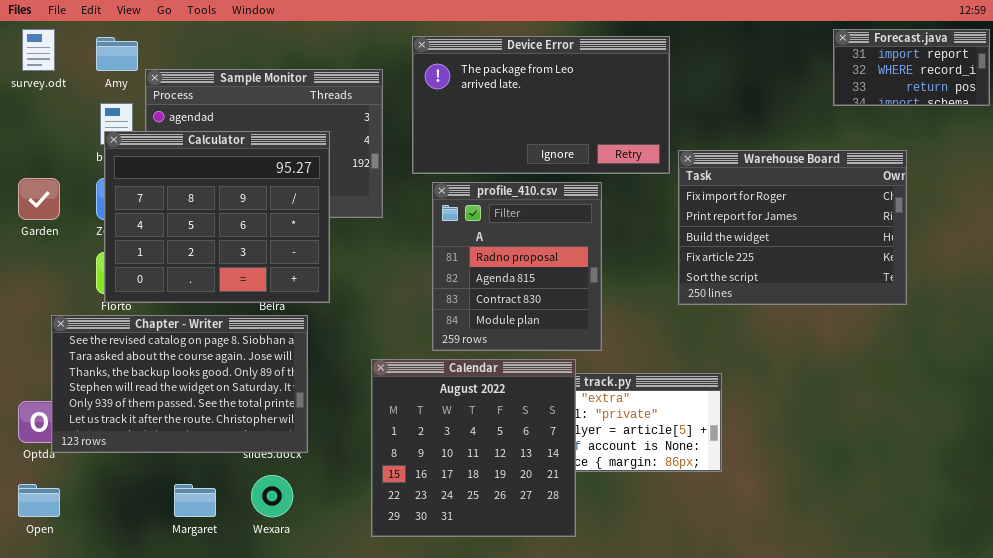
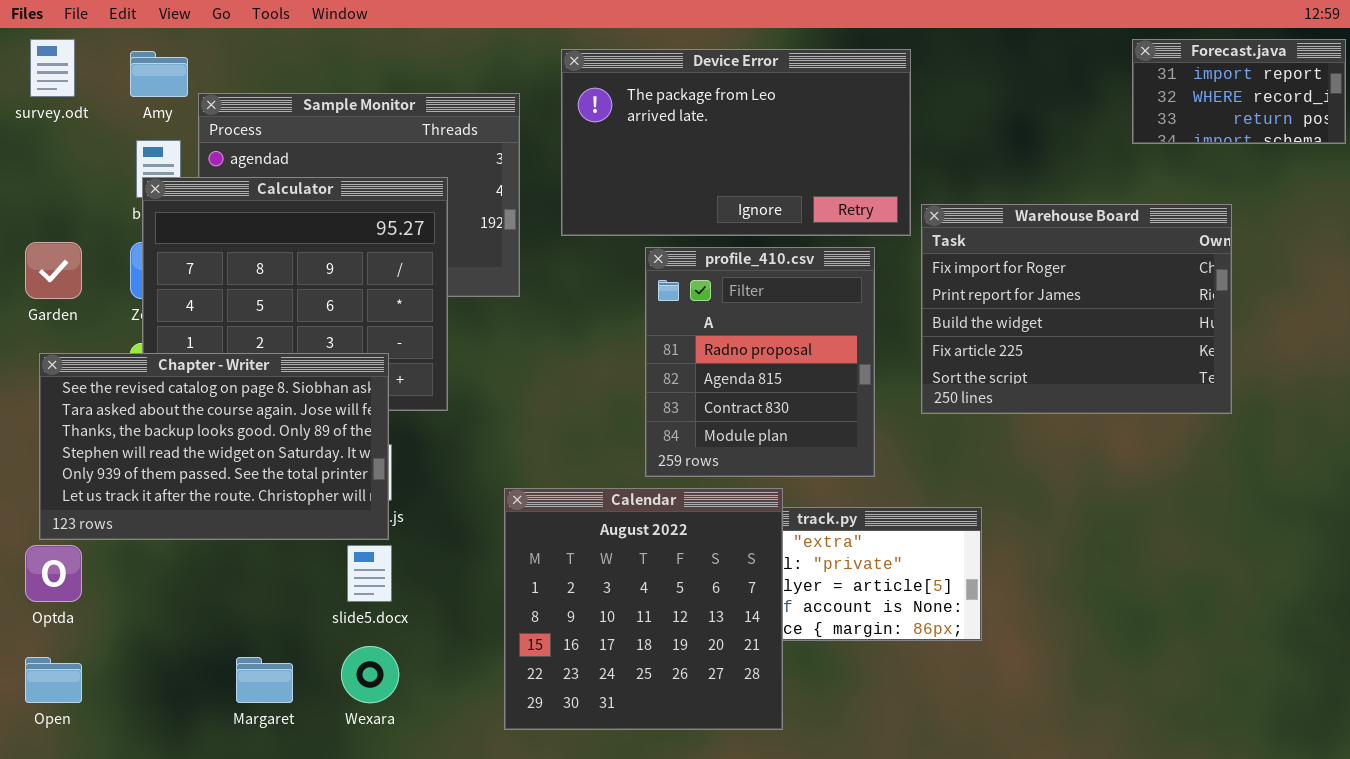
profile_410.csv: [432,182,602,351] -> [645,247,875,477], moved
Chapter - Writer: [51,315,308,453] -> [39,353,389,540], moved

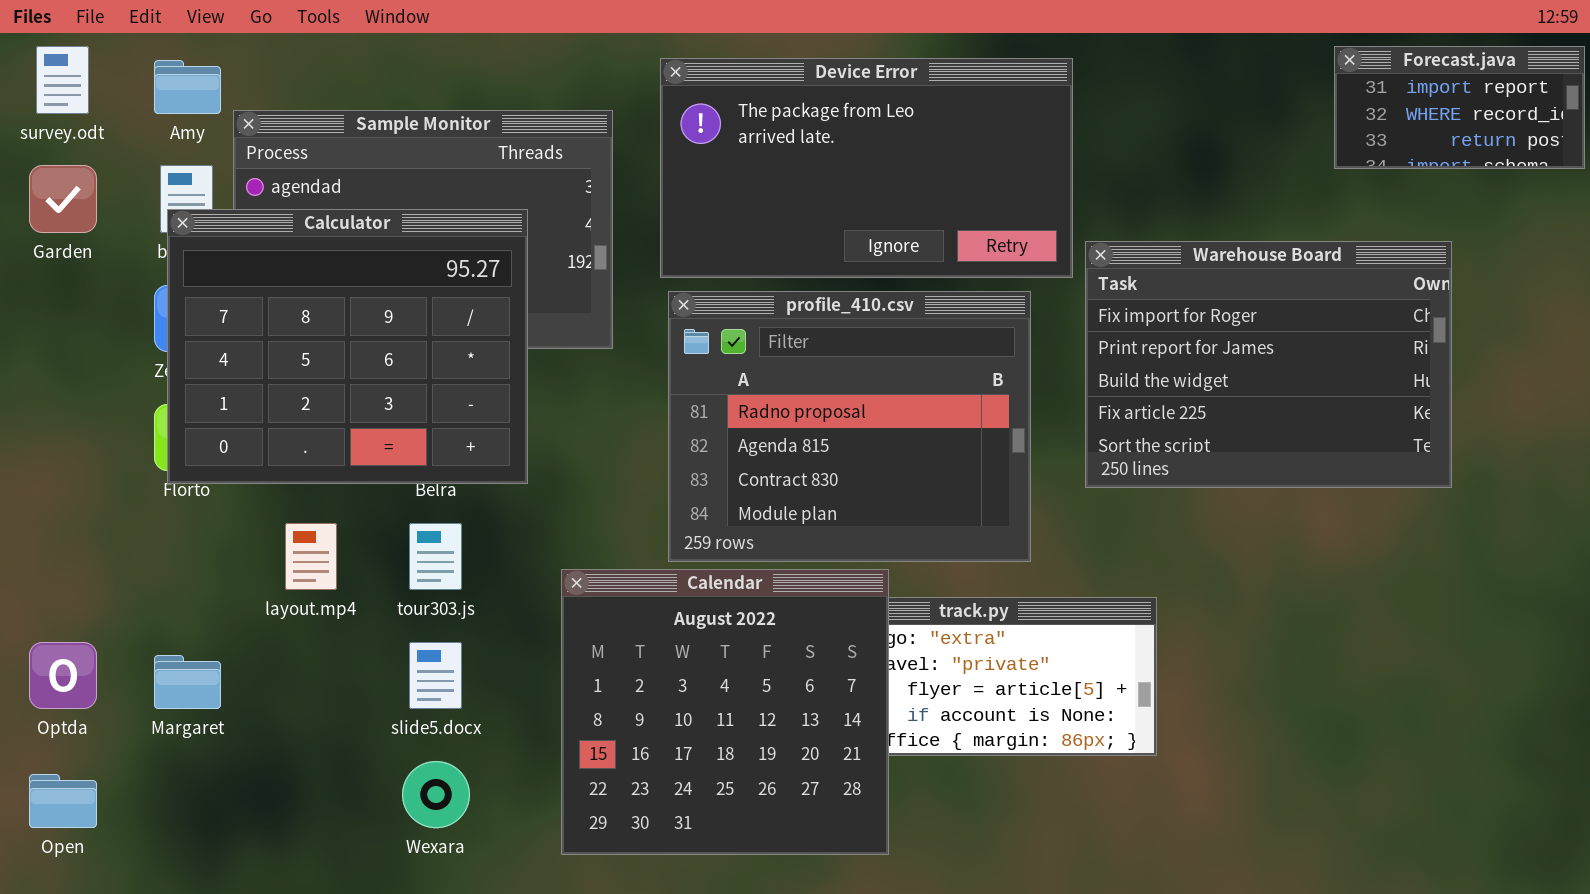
Garden: [25,242,82,299] -> [29,165,97,233], moved
profile_410.csv: [645,247,875,477] -> [668,291,1031,562], resized
Chapter - Writer: [39,353,389,540] -> none, closed
Calendar: [504,488,783,730] -> [561,569,889,855], moved
Margaret: [236,657,293,703] -> [154,655,221,709], moved

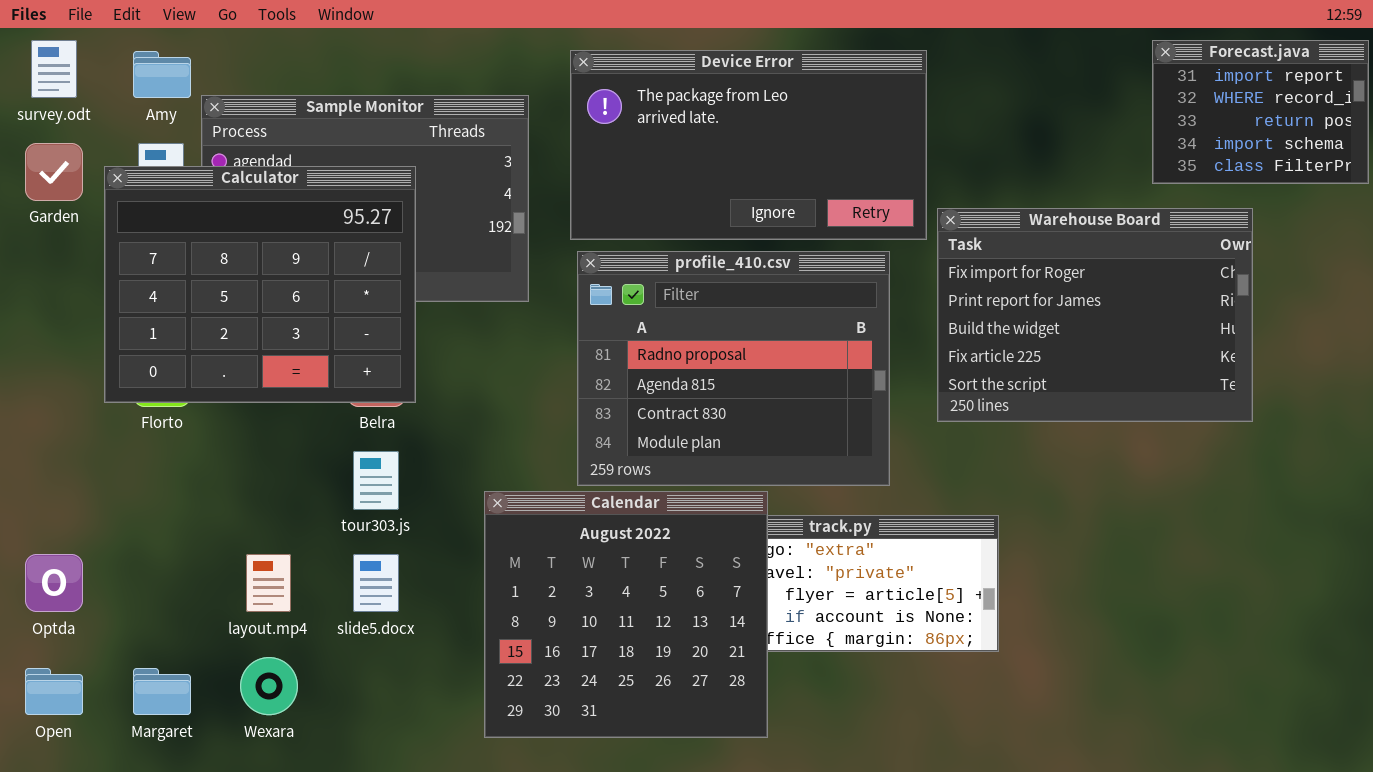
Forecast.java: [1334,46,1585,169] -> [1152,40,1369,184], resized
Calculator: [167,209,528,484] -> [104,166,416,403], moved
layout.mp4: [285,523,337,590] -> [246,554,291,612], moved
Margaret: [154,655,221,709] -> [133,668,191,715], moved
Wexara: [402,761,470,828] -> [240,657,298,715], moved

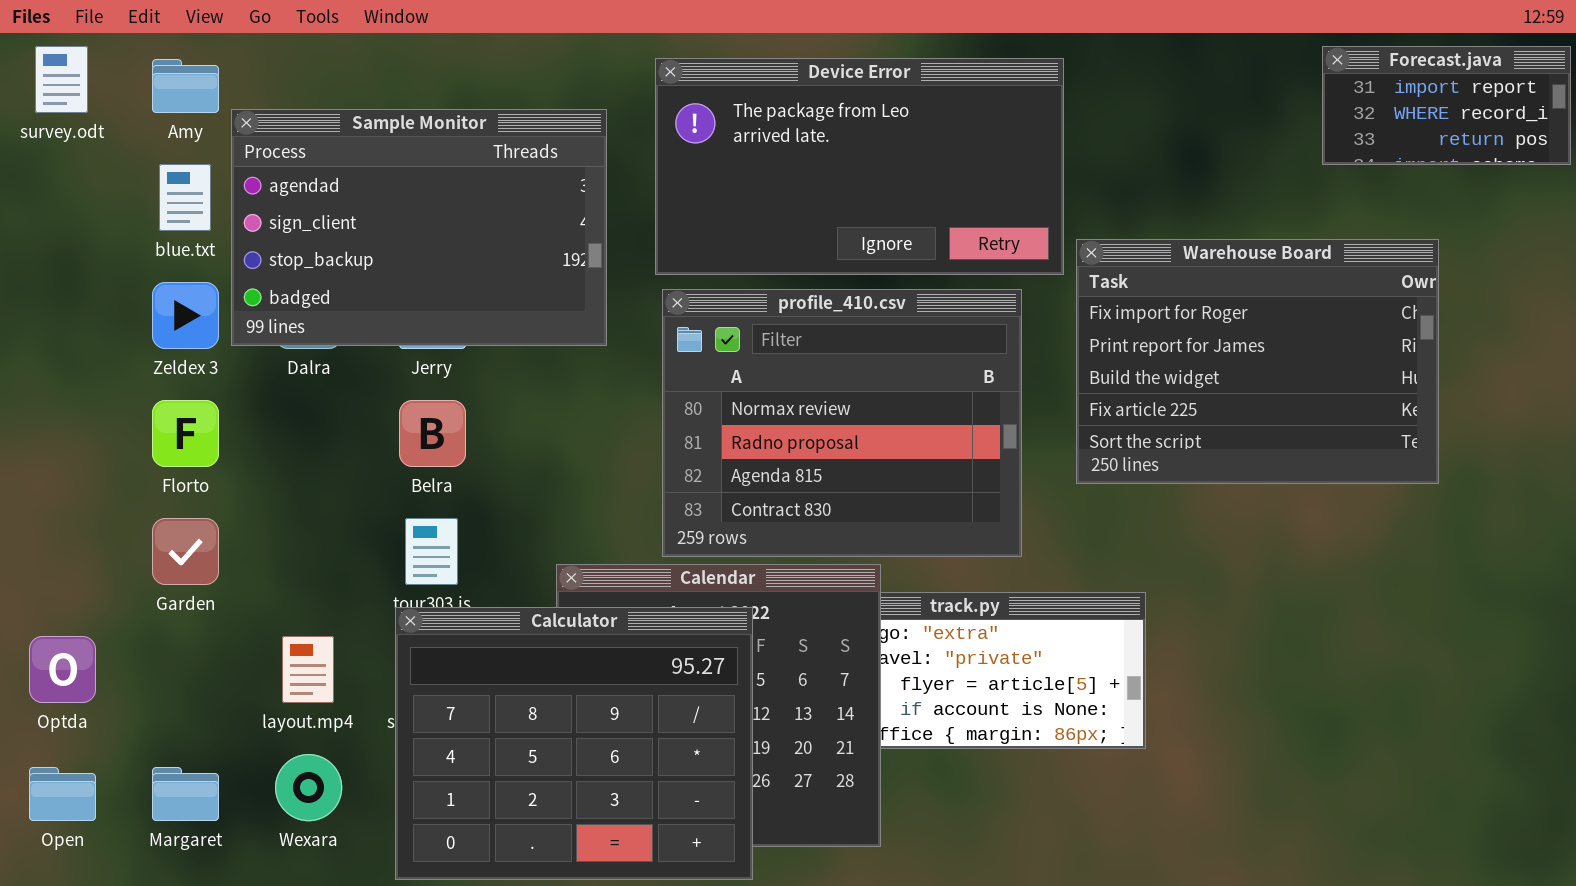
Forecast.java: [1152,40,1369,184] -> [1322,46,1571,165], resized
Garden: [25,143,83,201] -> [152,518,219,585], moved
Calculator: [104,166,416,403] -> [395,607,753,880], moved
profile_410.csv: [577,251,890,486] -> [662,289,1022,557], scrolled up 1 row

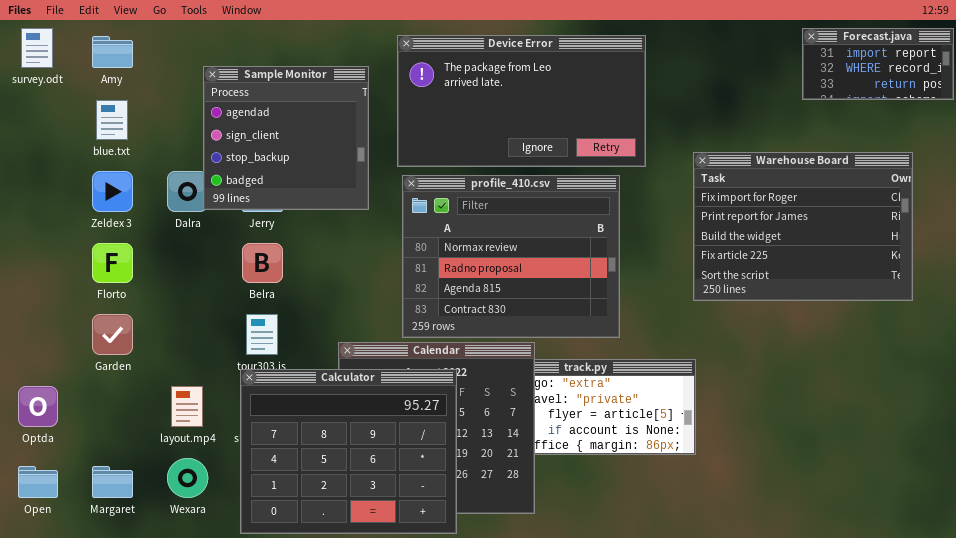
Sample Monitor: [231,109,607,346] -> [203,66,369,210], resized
Warehouse Board: [1076,239,1439,484] -> [693,152,913,301], moved

